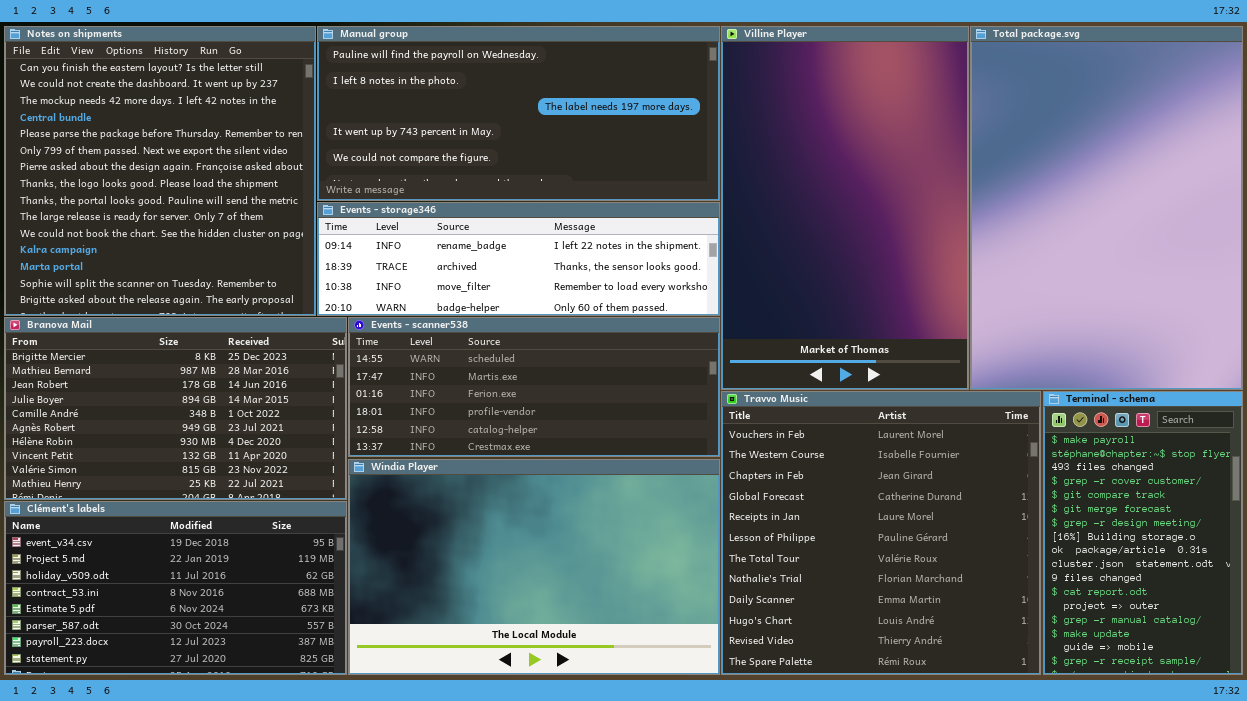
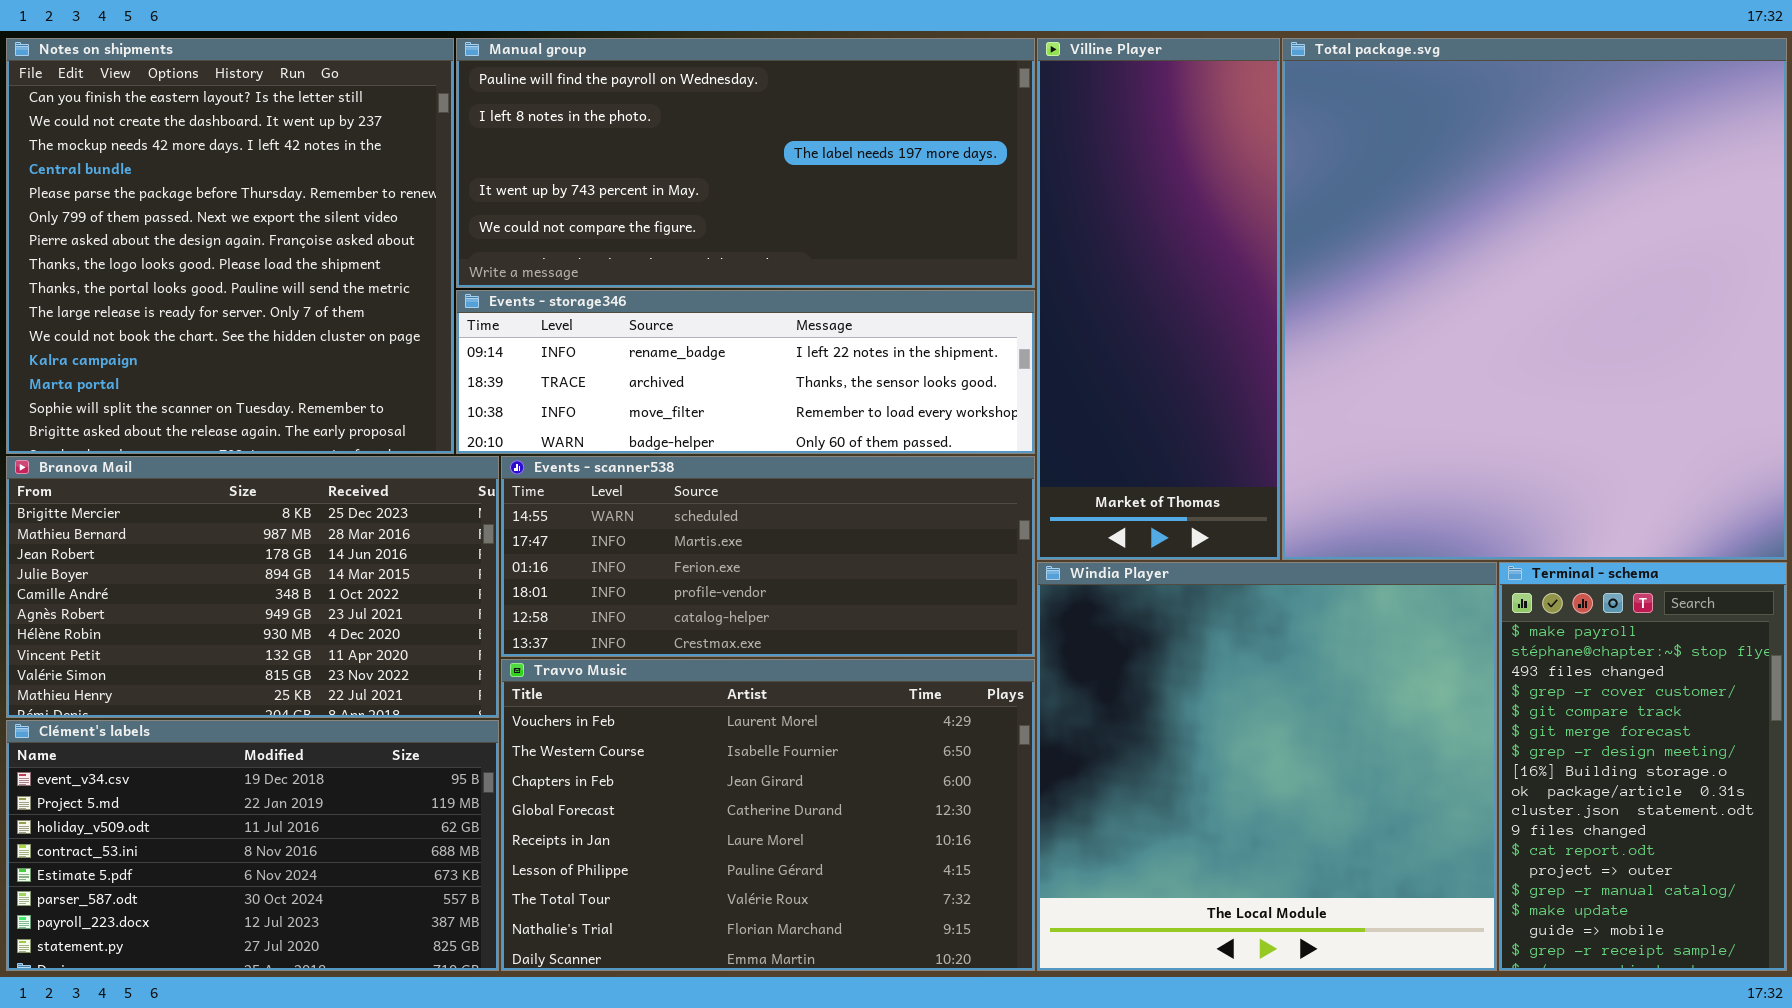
Villine Player: [721,26,969,390] -> [1037,38,1280,560], resized
Total package.svg: [970,26,1243,390] -> [1282,38,1787,560], resized
Travvo Music: [721,391,1041,675] -> [501,659,1035,971], moved, resized
Windia Player: [348,459,720,675] -> [1037,562,1497,971], moved, resized

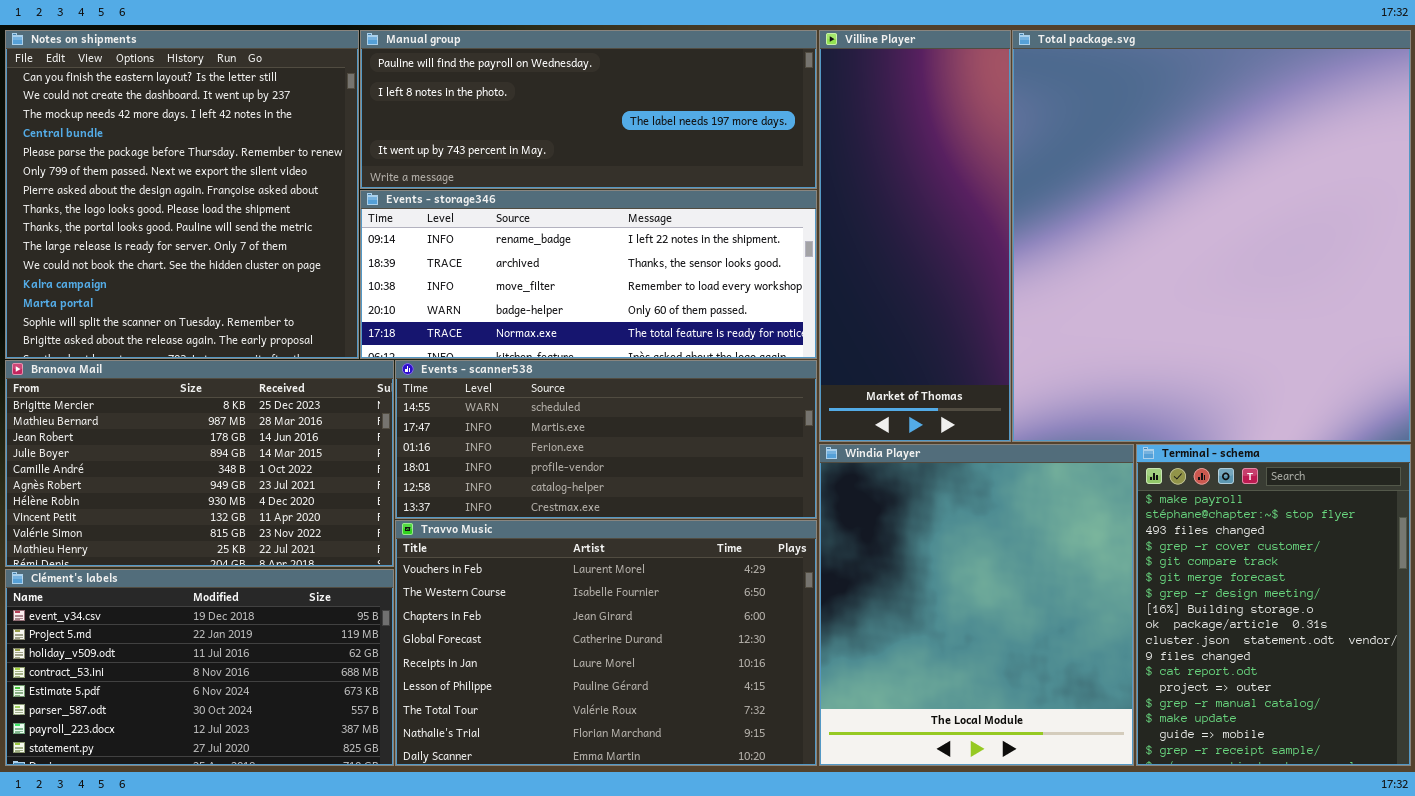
Manual group: [456,38,1035,288] -> [360,30,817,189], resized
Events - storage346: [456,290,1035,454] -> [360,190,817,359], resized
Windia Player: [1037,562,1497,971] -> [819,444,1134,766], resized
Terminal - schema: [1499,562,1787,971] -> [1136,444,1411,766], resized

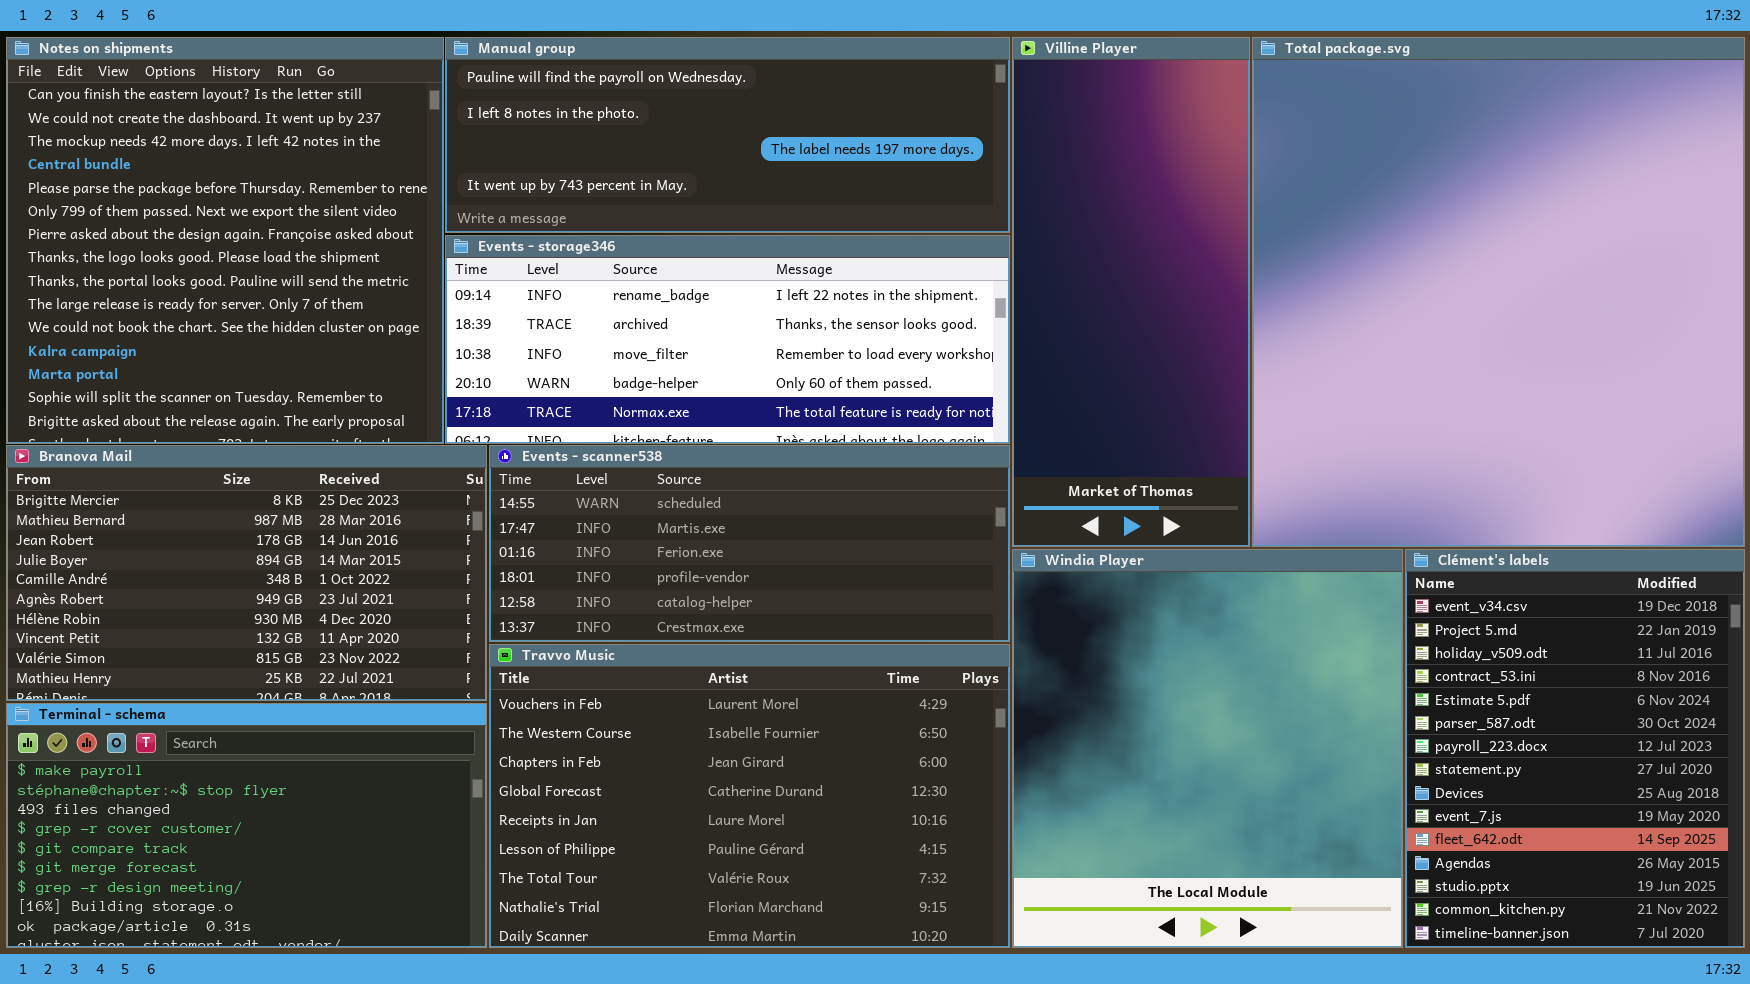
Terminal - schema: [1136,444,1411,766] -> [6,703,487,948], moved, resized
Clément's labels: [5,569,394,766] -> [1405,549,1745,948], moved, resized

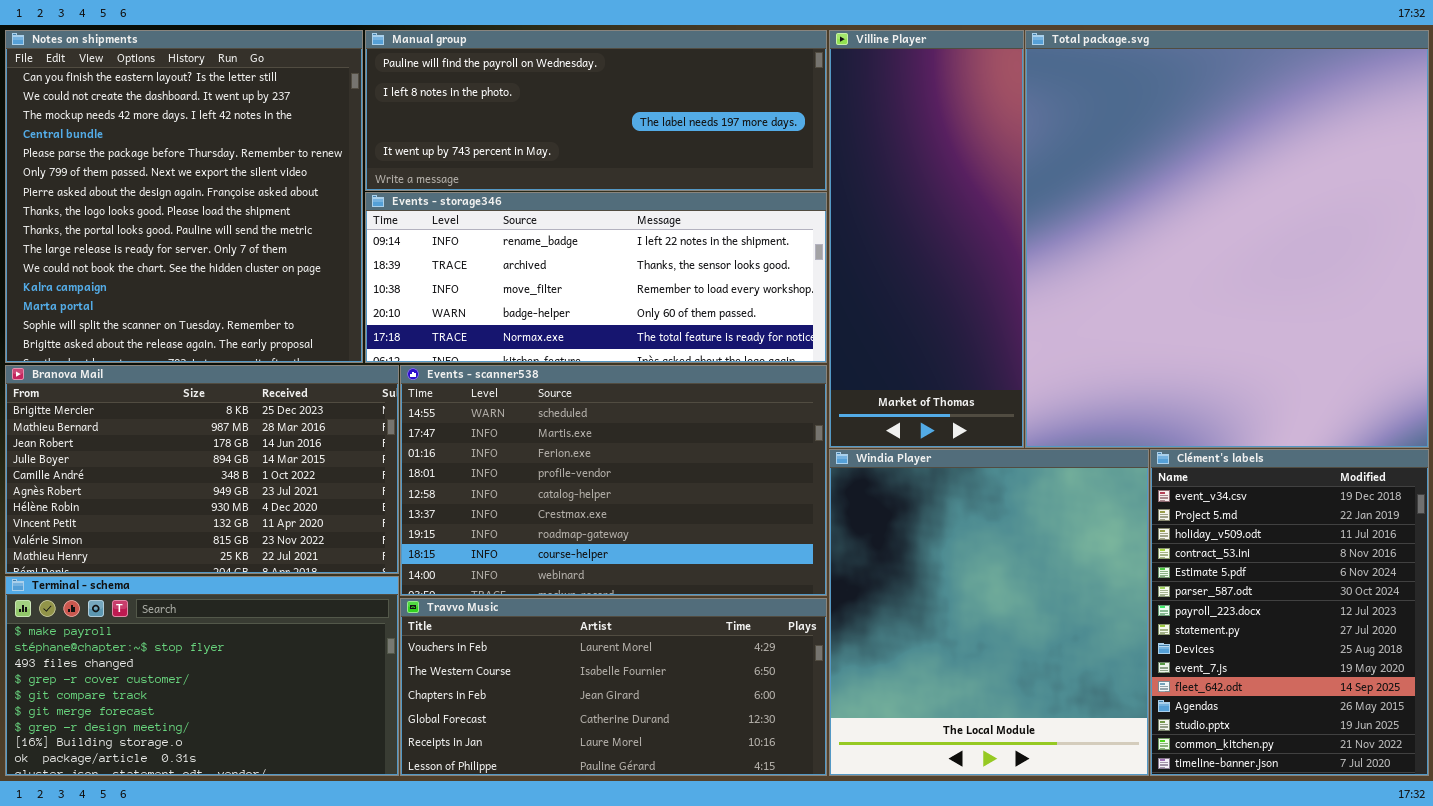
Events - scanner538: [489,445,1010,642] -> [400,365,827,596], resized
Travvo Music: [489,644,1010,948] -> [400,598,827,776], resized

